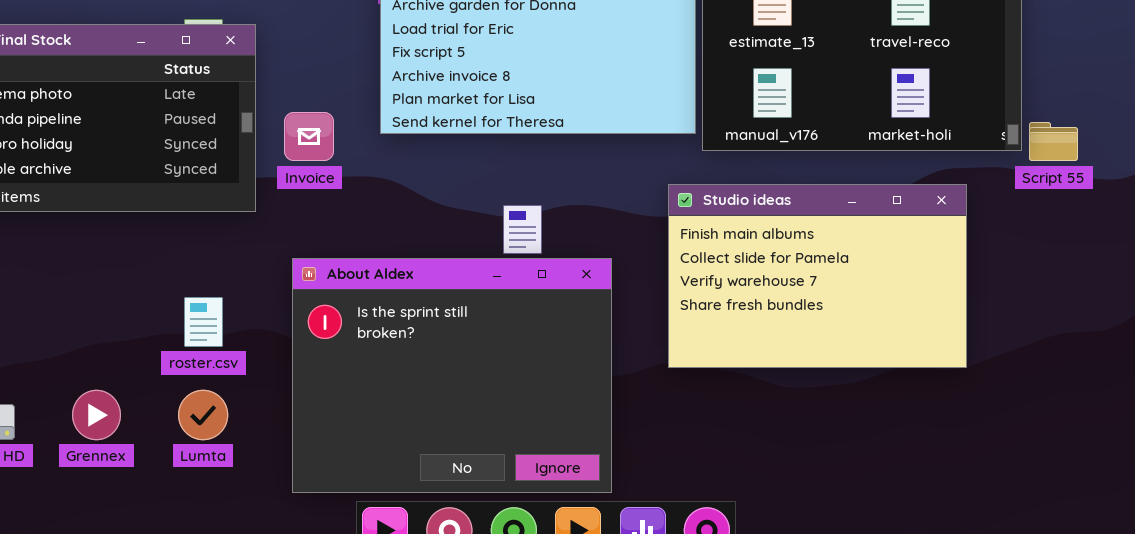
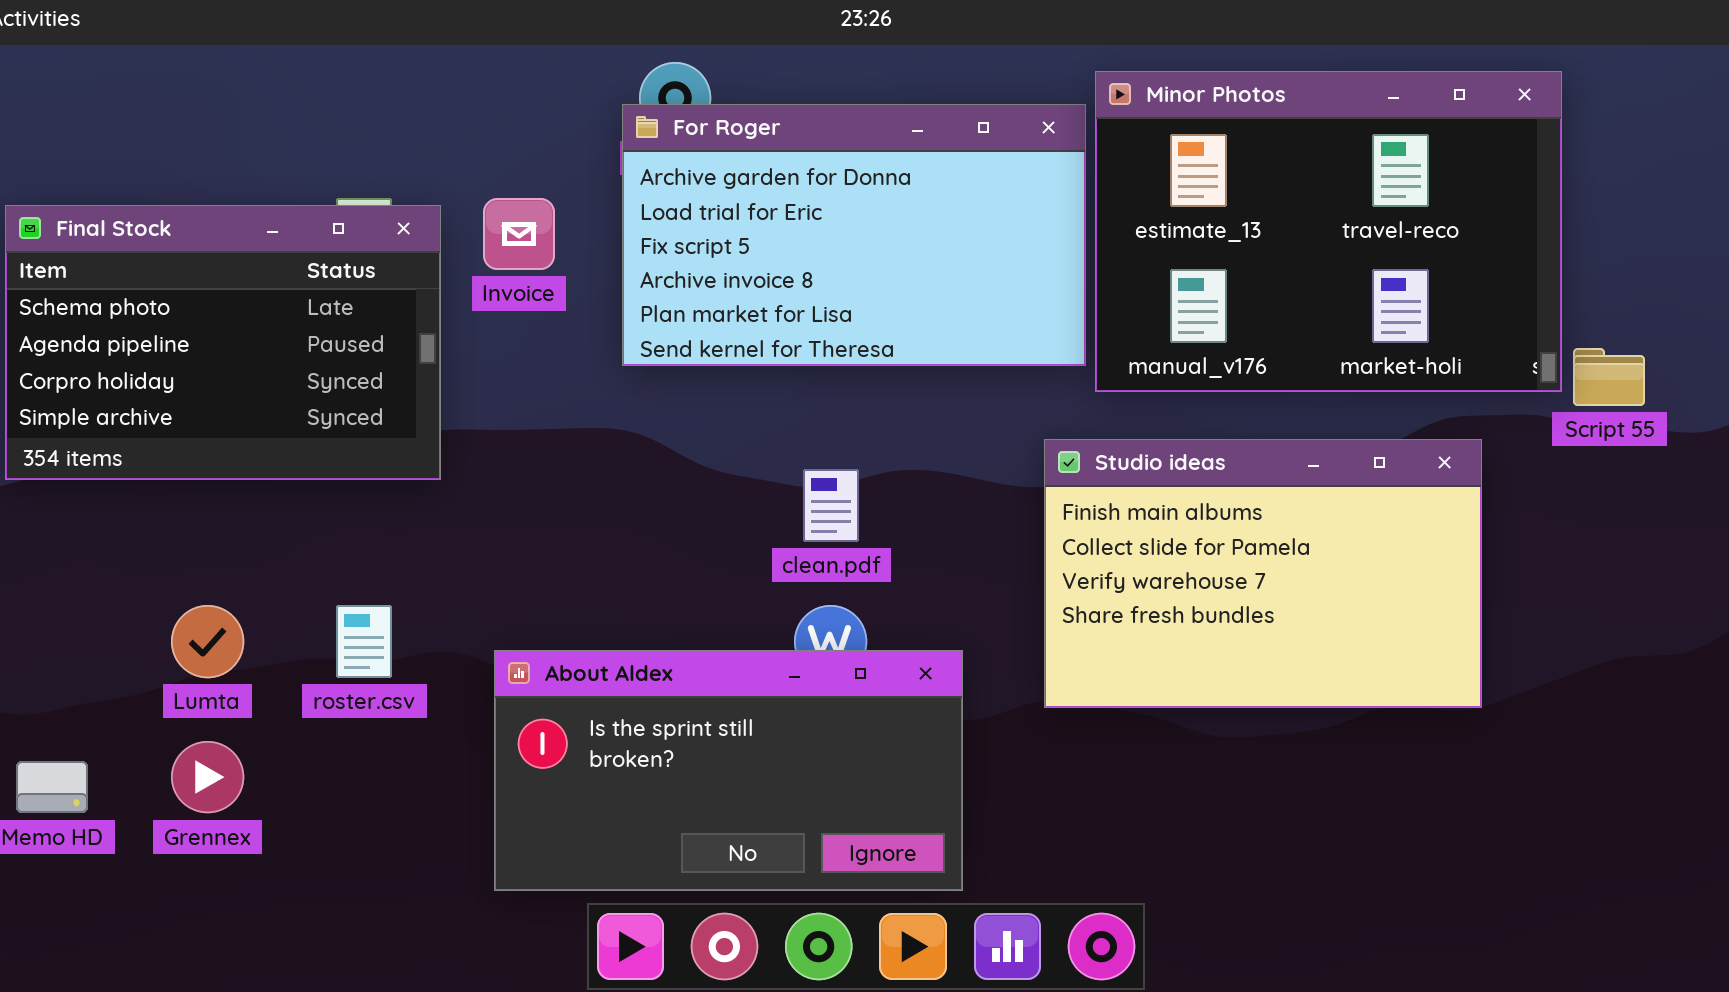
Invoice: [284,112,334,161] -> [483,198,555,270], moved
About Aldex: [292,258,612,493] -> [494,650,963,891], resized
Lumta: [178,390,228,440] -> [171,605,244,678], moved

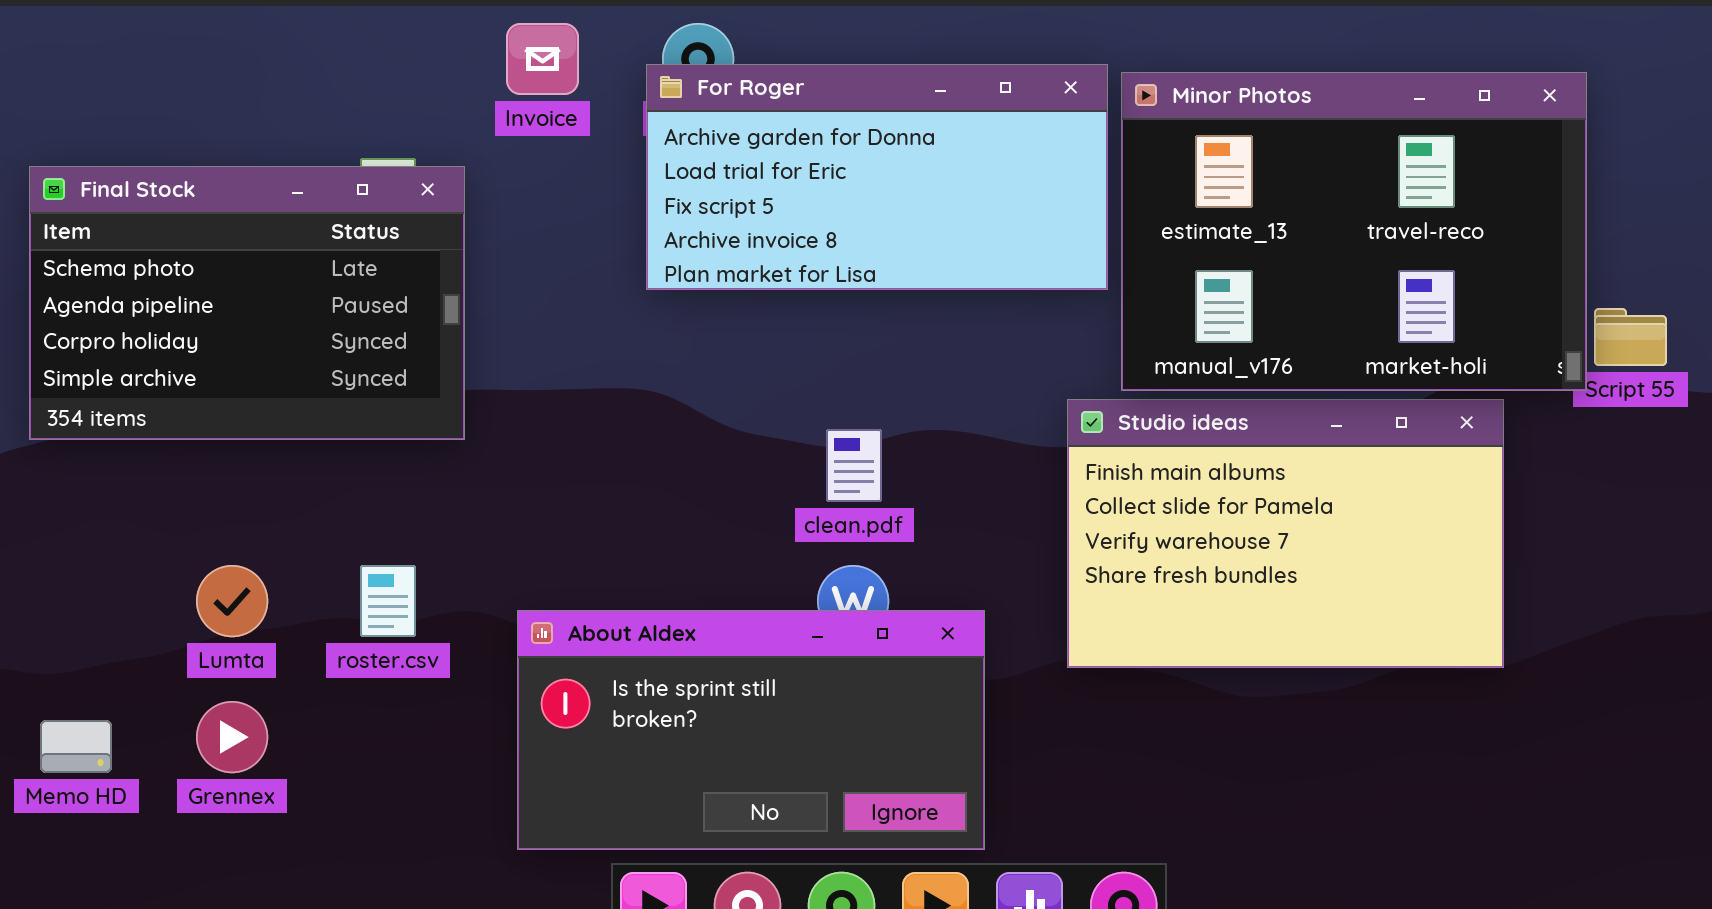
Minor Photos: [1095,71,1562,392] -> [1121,72,1587,391], moved
For Roger: [622,104,1086,366] -> [646,64,1108,290], resized
Invoice: [483,198,555,270] -> [506,23,579,95], moved

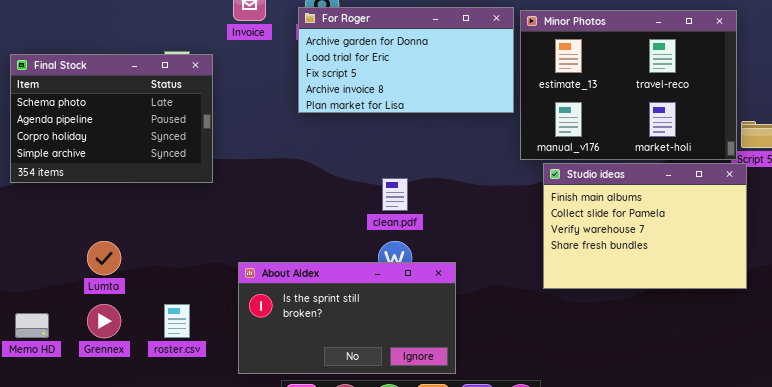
Studio ideas: [1067,399,1504,668] -> [543,163,747,289], moved
roster.csv: [360,565,416,637] -> [164,304,190,338], moved

